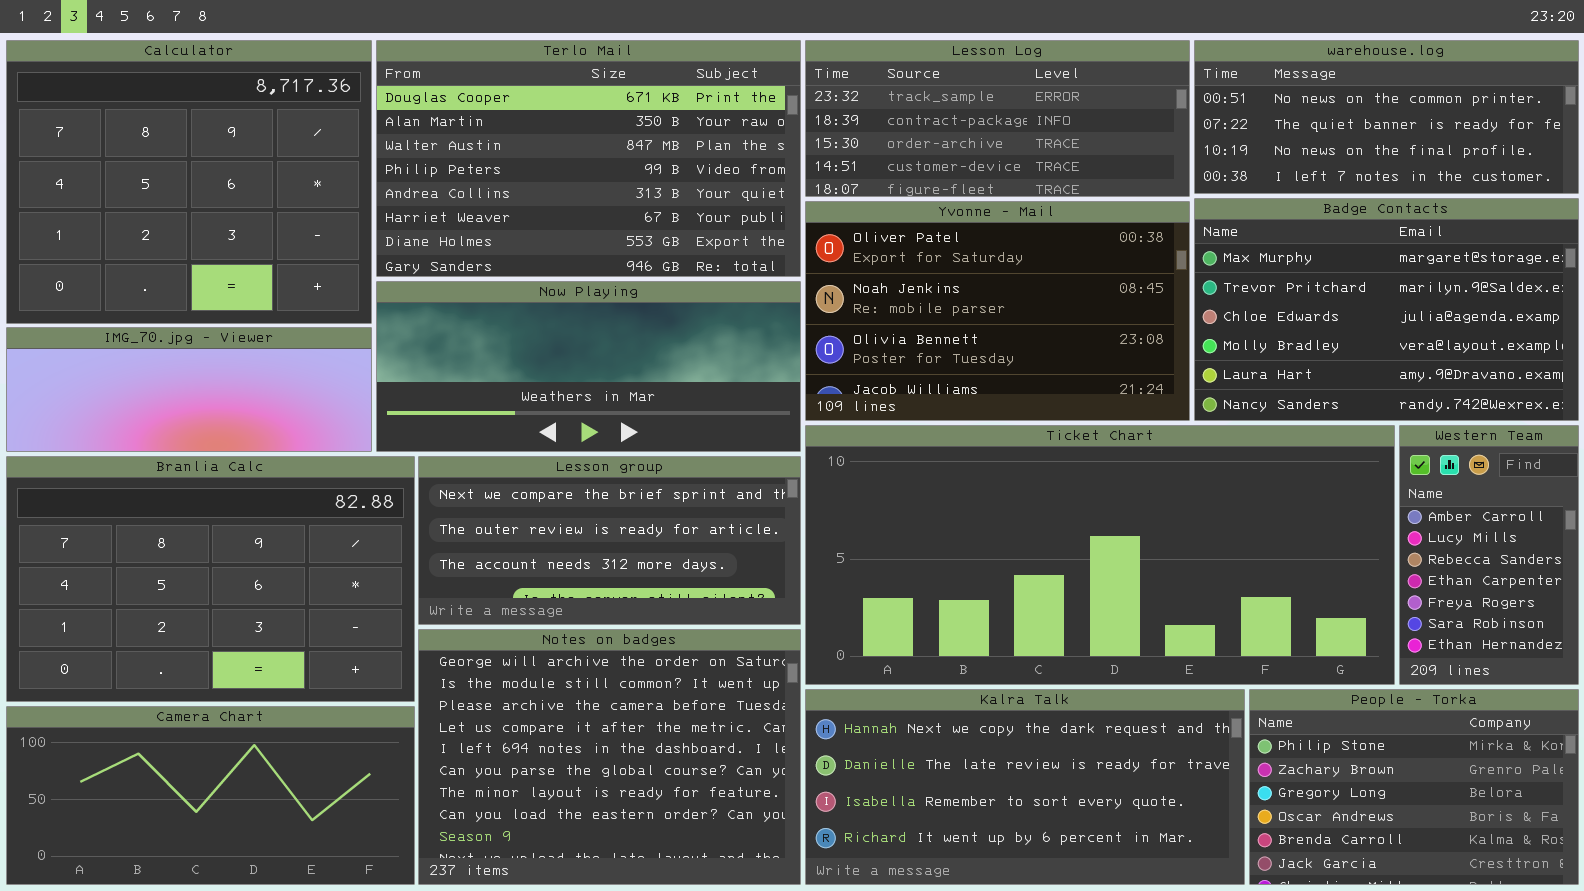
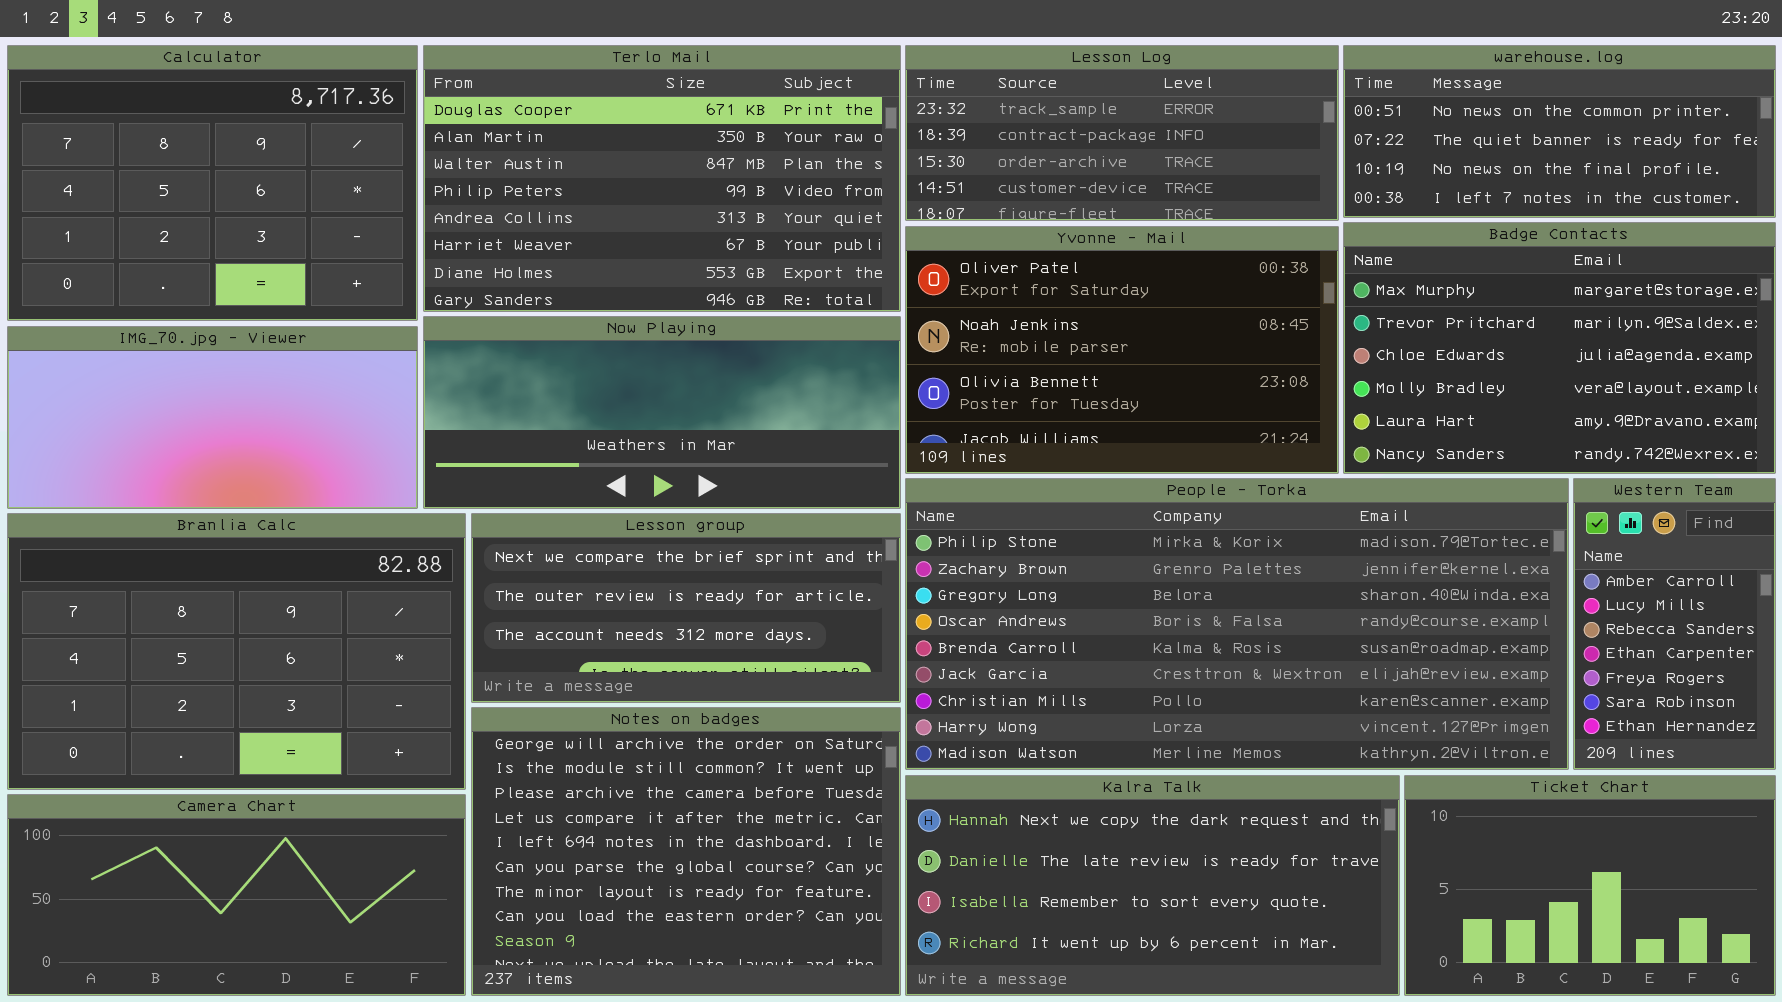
Calculator: [6,40,372,324] -> [7,45,418,321], resized
IMG_70.jpg - Viewer: [6,327,372,452] -> [7,326,418,509], resized
Ticket Chart: [805,425,1395,685] -> [1404,775,1776,996], moved, resized
People - Torka: [1249,689,1579,885] -> [905,478,1569,770], moved, resized

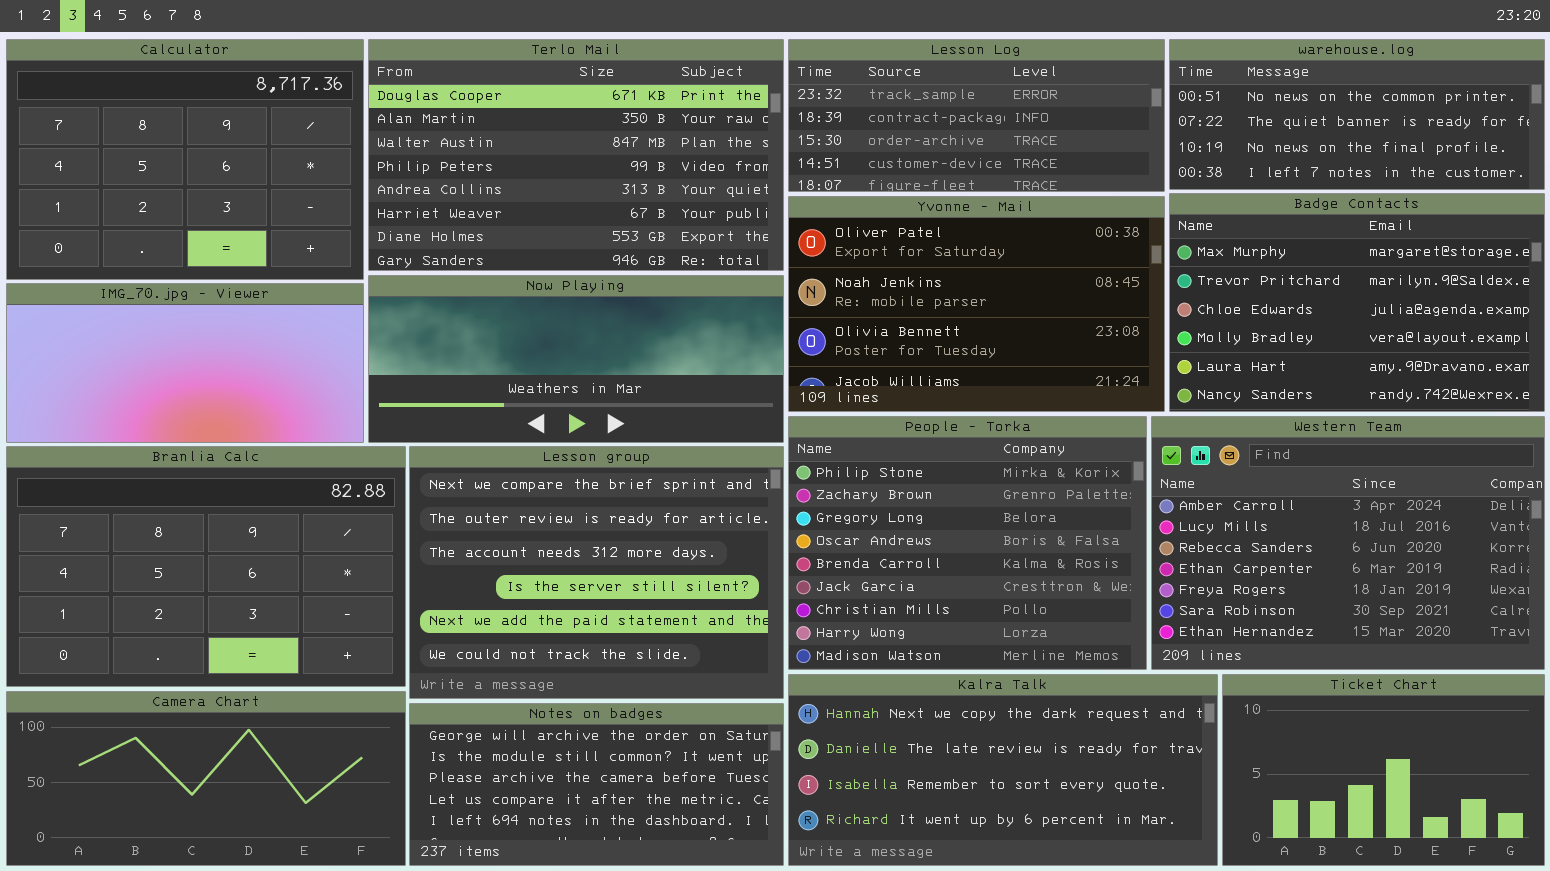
People - Torka: [905,478,1569,770] -> [788,416,1147,670], resized
Western Team: [1573,478,1776,770] -> [1151,416,1545,670], resized
Lesson group: [471,513,901,703] -> [409,446,784,699], resized
Notes on badges: [471,707,901,996] -> [409,703,784,866], resized

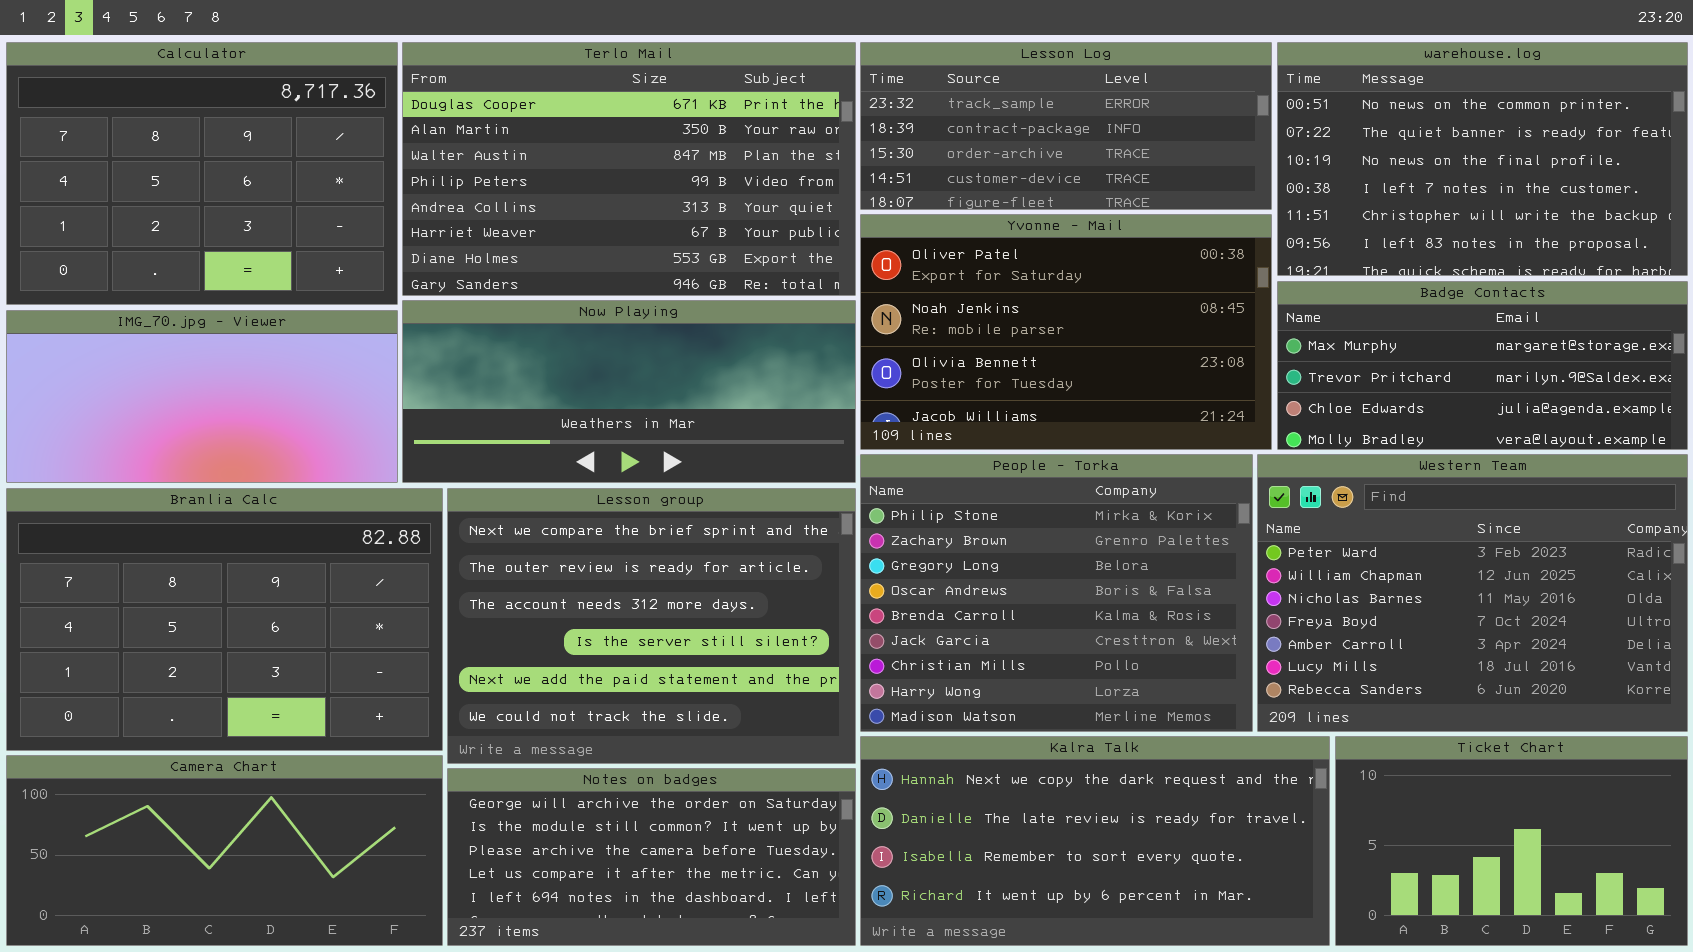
warehouse.log: [1169,39,1545,190] -> [1277,42,1688,276], resized
Badge Contacts: [1169,193,1545,412] -> [1277,281,1688,450], resized
Western Team: [1151,416,1545,670] -> [1257,454,1688,732], scrolled up 4 rows

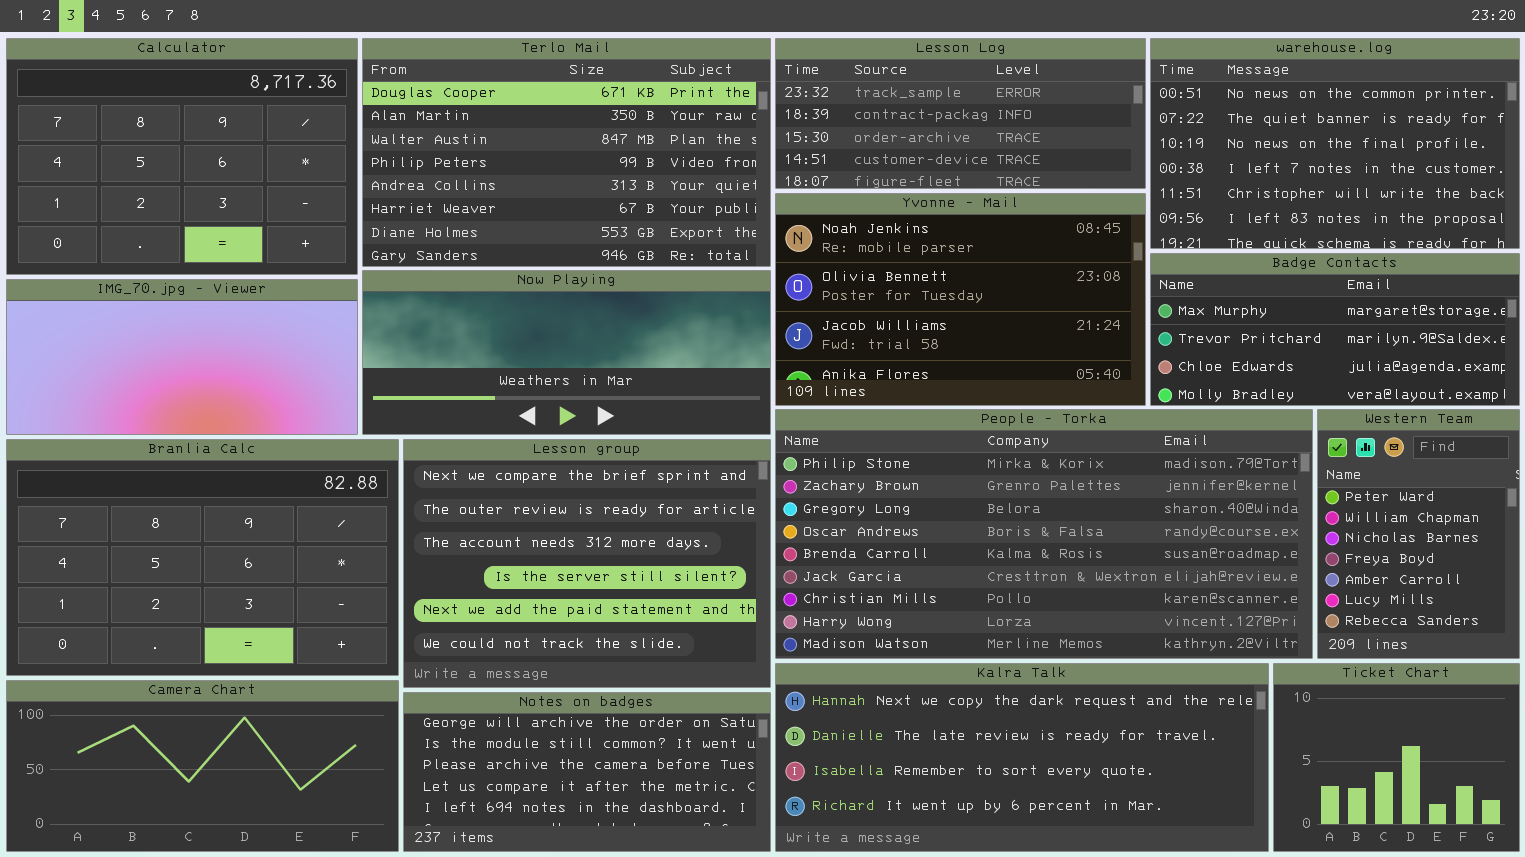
Yvonne - Mail: [860,214,1272,450] -> [775,193,1146,406], scrolled down 1 row
People - Torka: [860,454,1253,732] -> [775,409,1313,659], resized
Western Team: [1257,454,1688,732] -> [1317,409,1520,659], resized
Kalra Talk: [860,736,1330,946] -> [775,663,1269,852], resized
Ticket Chart: [1335,736,1688,946] -> [1273,663,1520,852], resized

